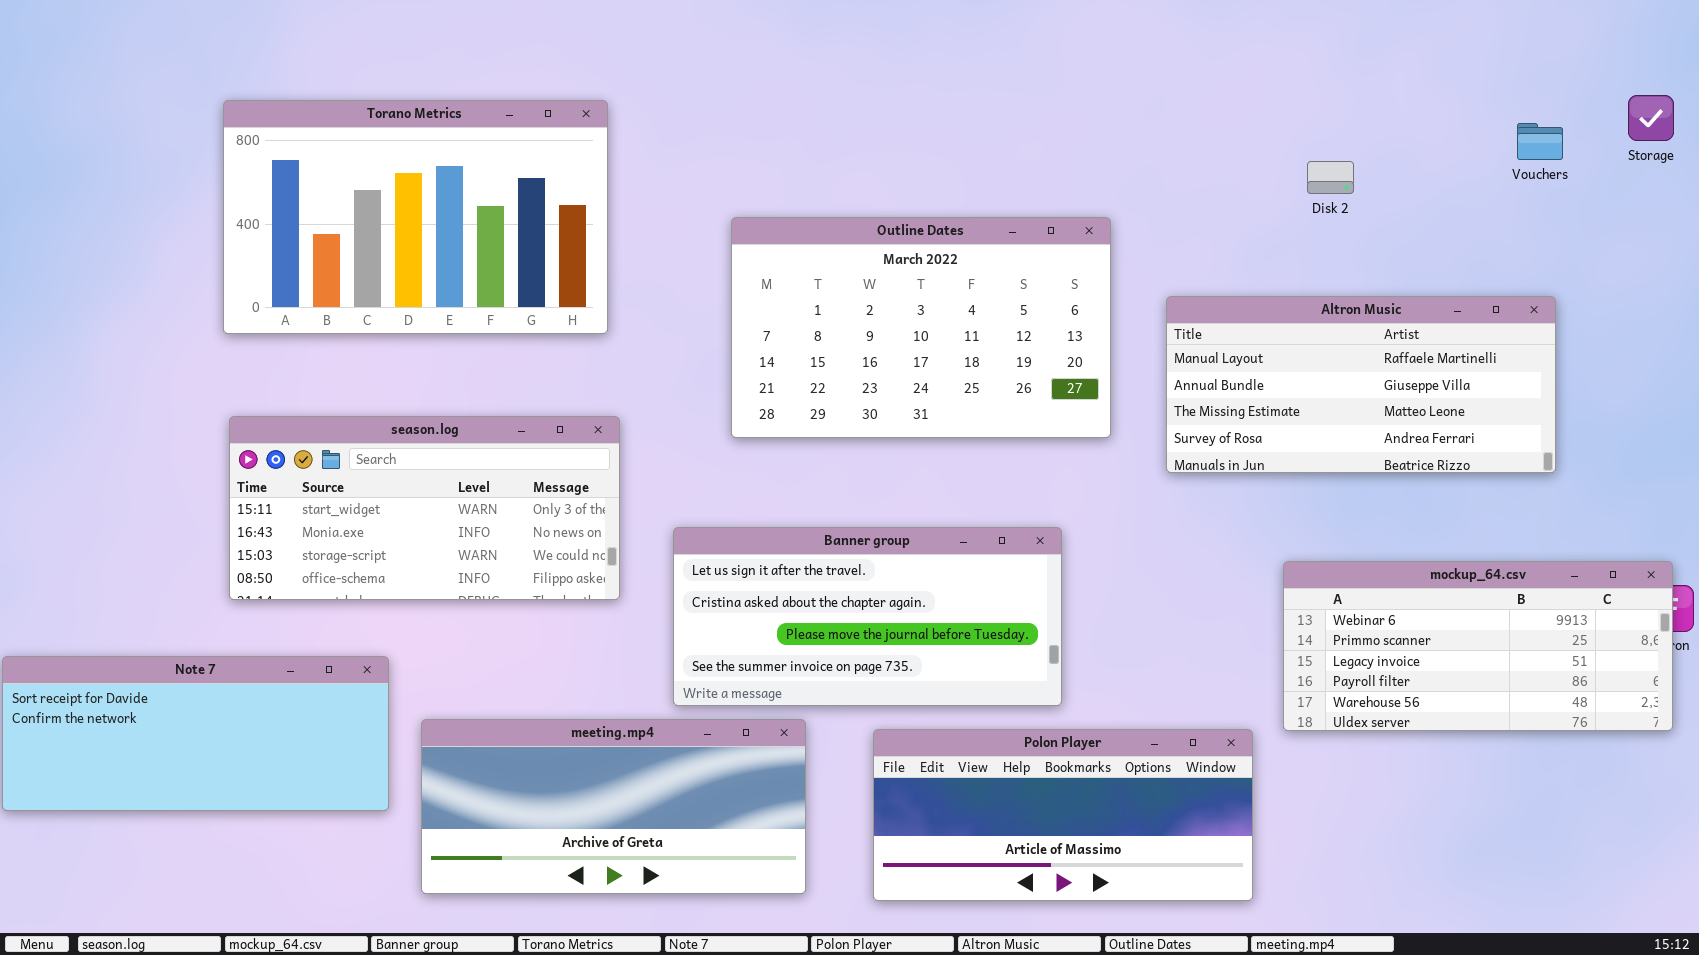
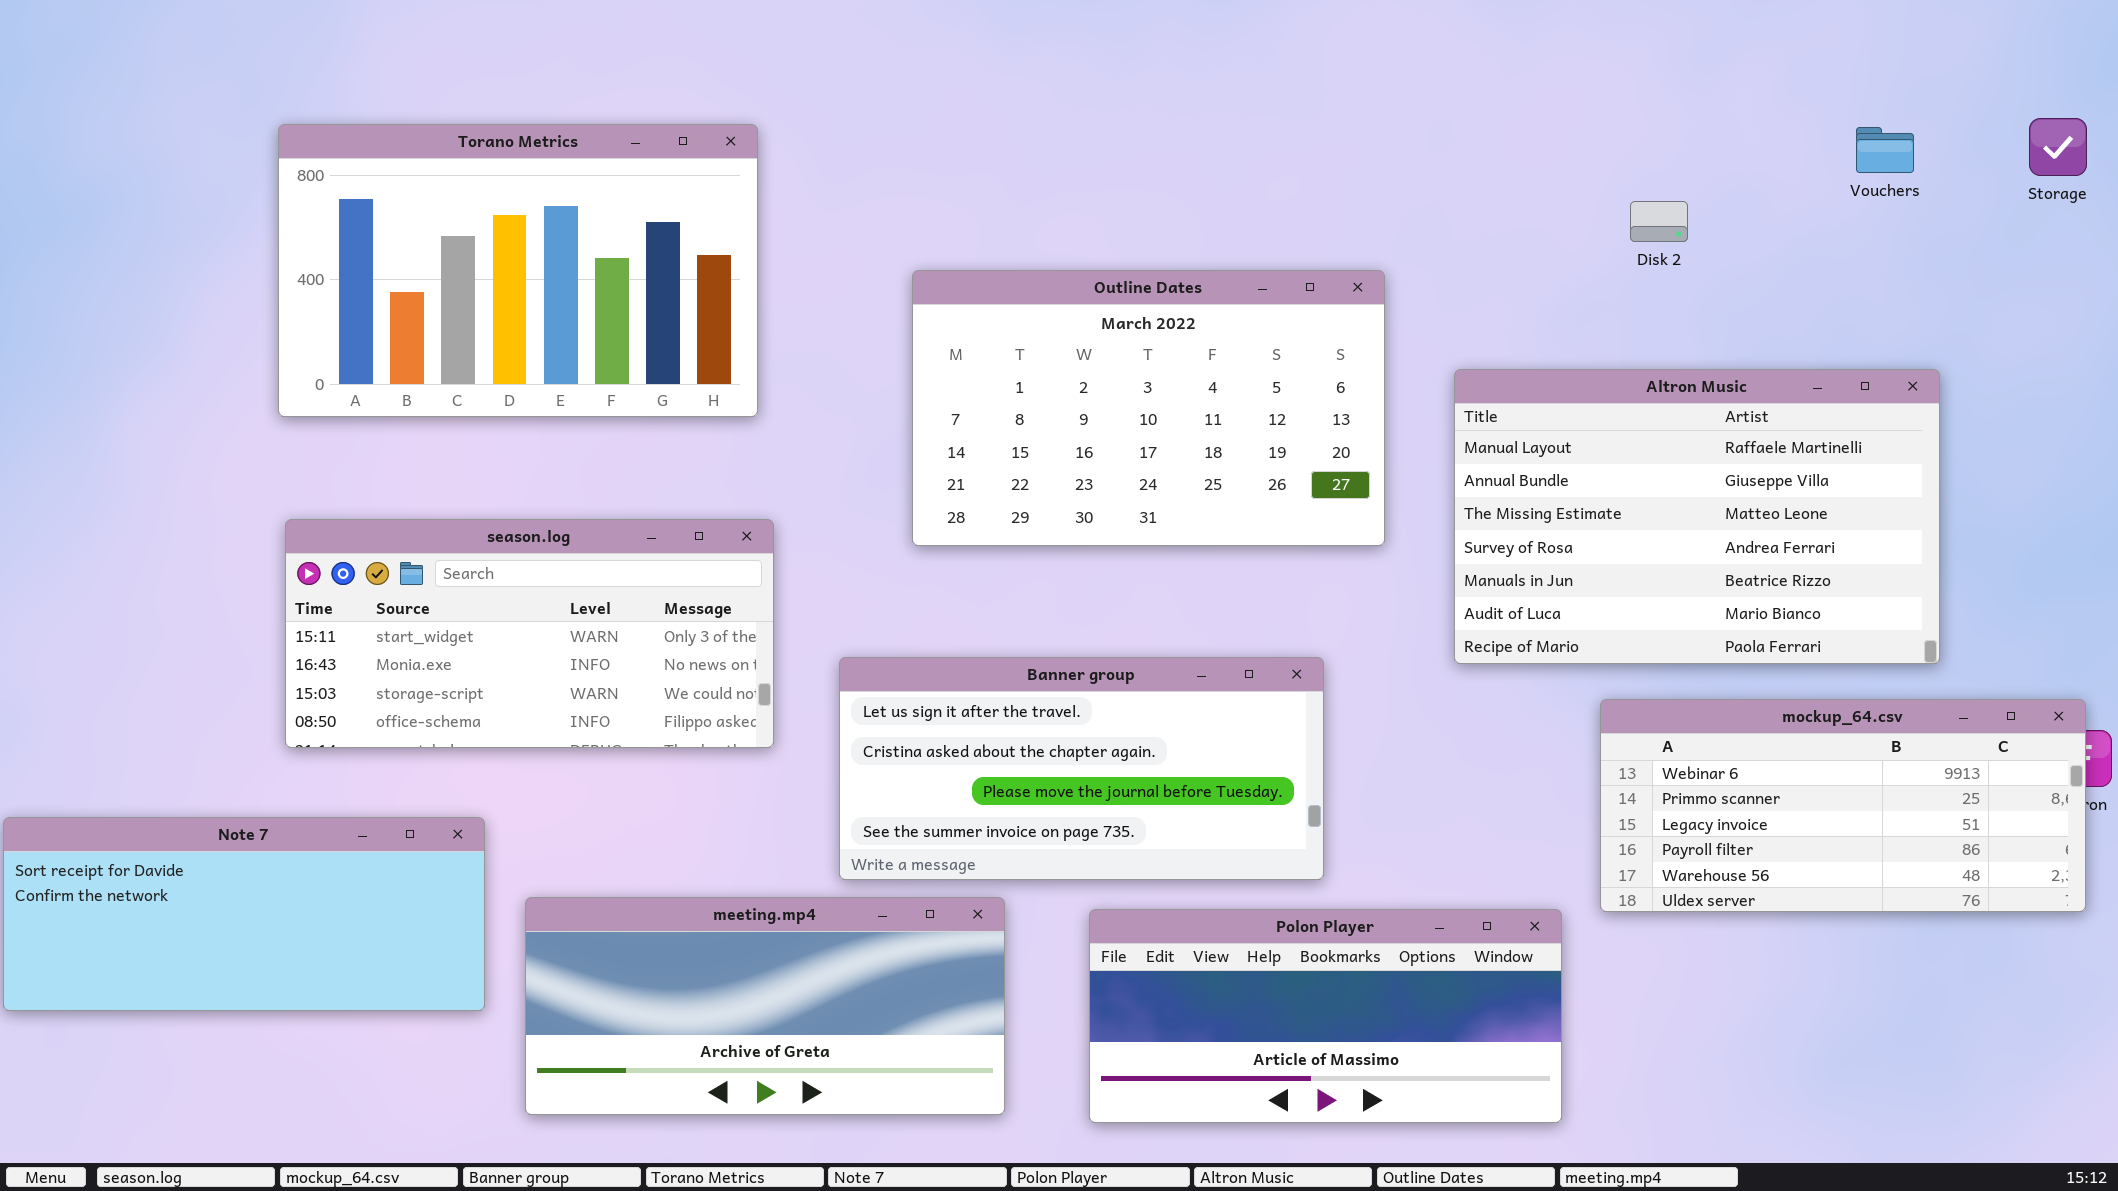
Vouchers: [1517,123,1563,160] -> [1856,127,1914,173], moved
Altron Music: [1166,296,1556,473] -> [1454,369,1940,664], resized

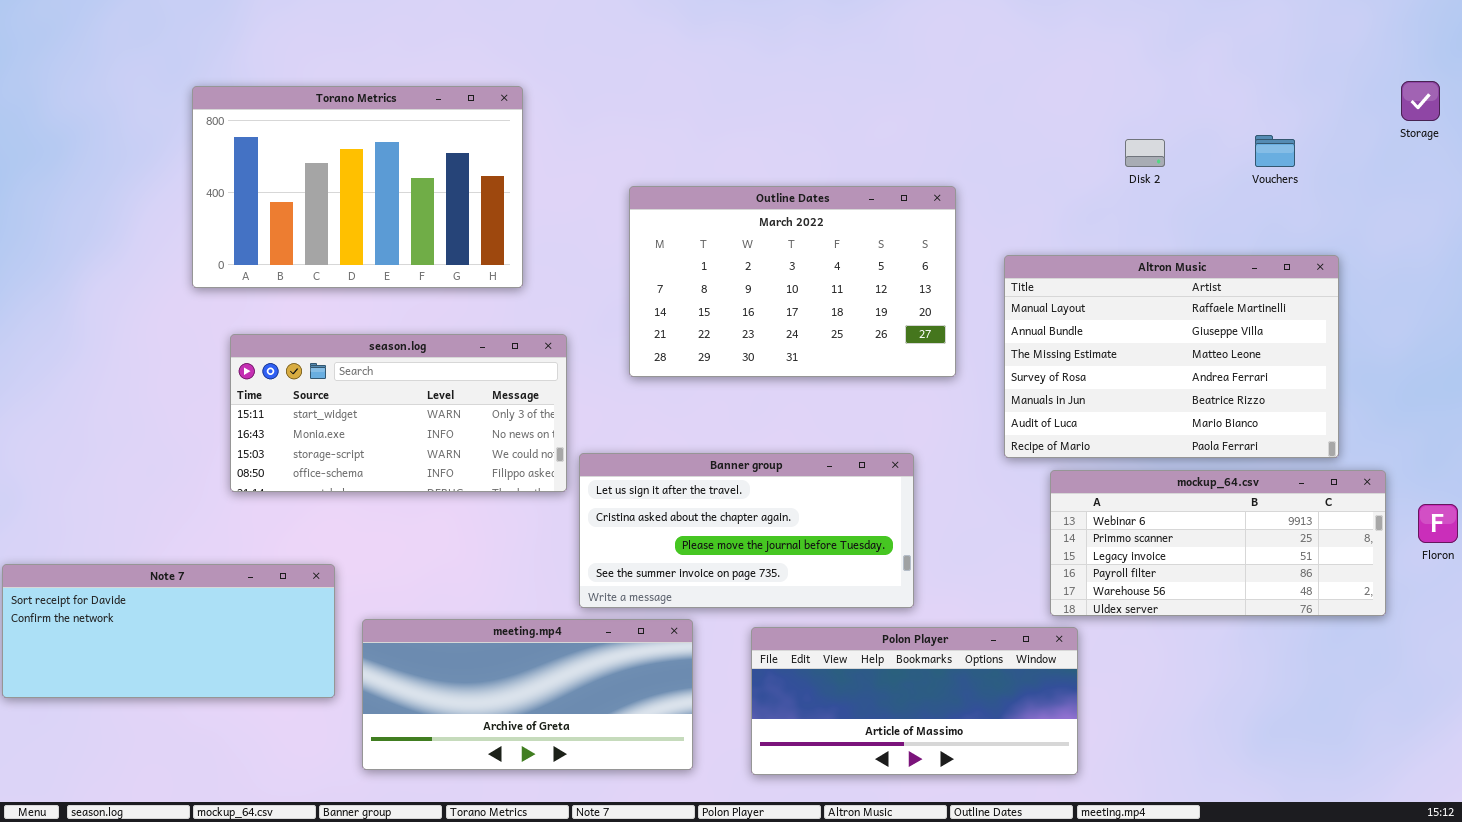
Vouchers: [1856,127,1914,173] -> [1255,135,1295,167], moved
season.log: [285,519,774,748] -> [230,334,567,492], moved
mockup_64.csv: [1600,699,2086,912] -> [1050,470,1386,616], moved

